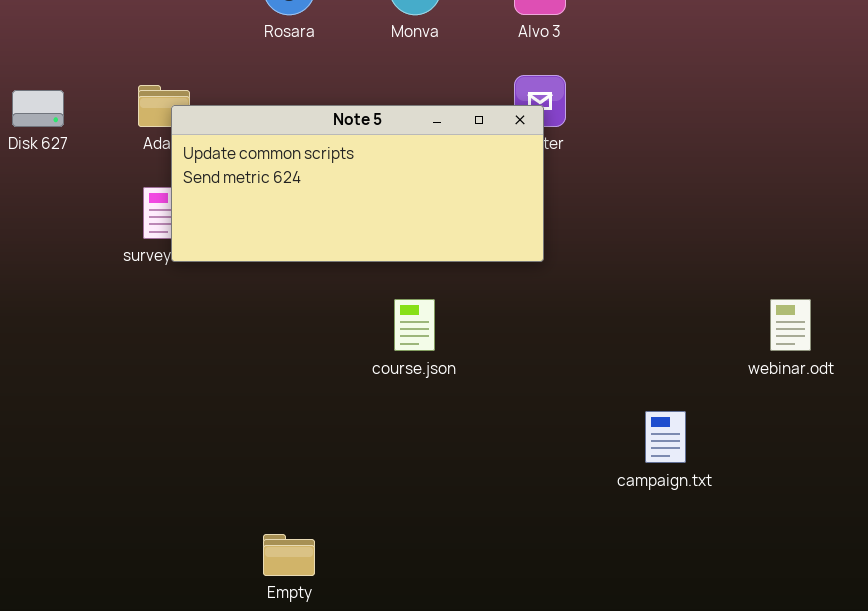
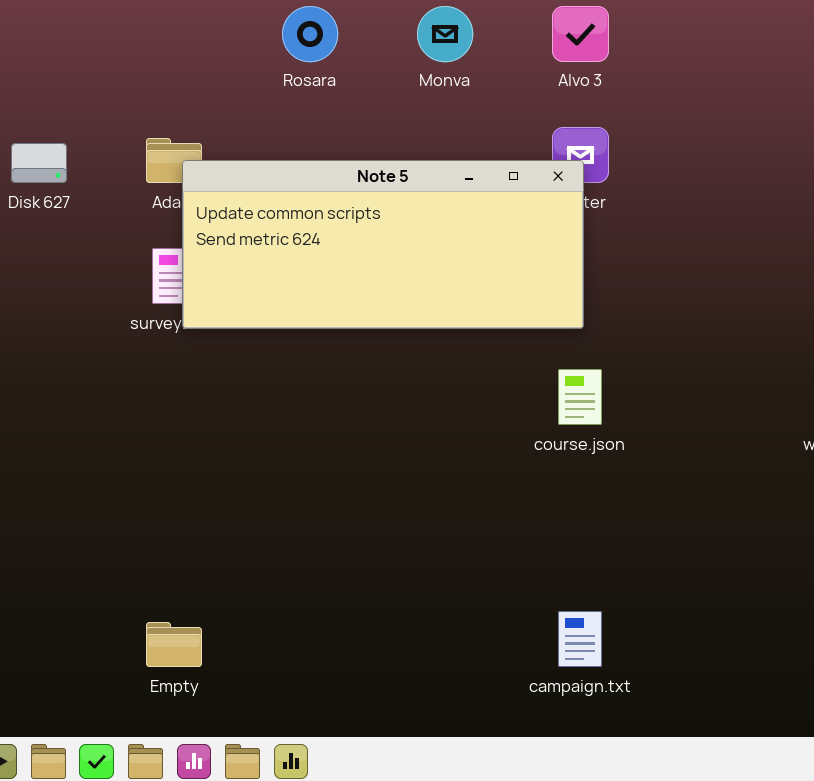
course.json: [394,299,435,351] -> [558,369,602,425], moved
campaign.txt: [645,411,686,463] -> [558,611,602,667], moved
Empty: [263,534,315,576] -> [146,622,202,667], moved

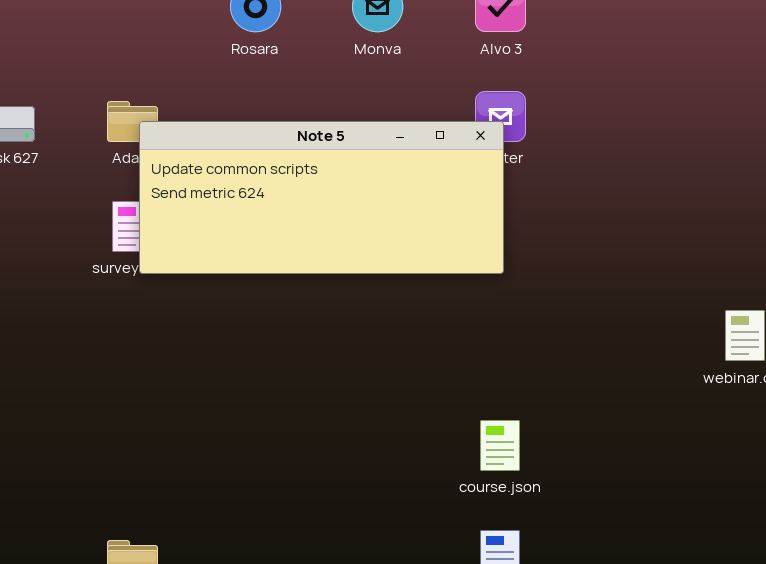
course.json: [558,369,602,425] -> [480,420,520,471], moved

